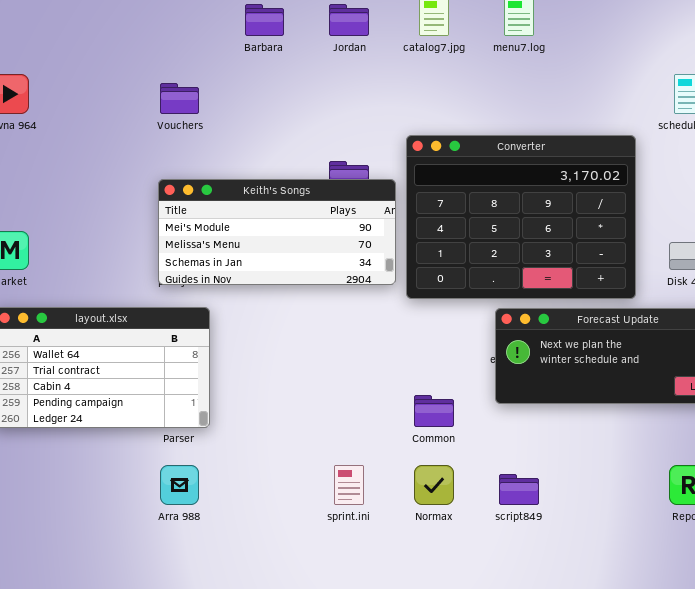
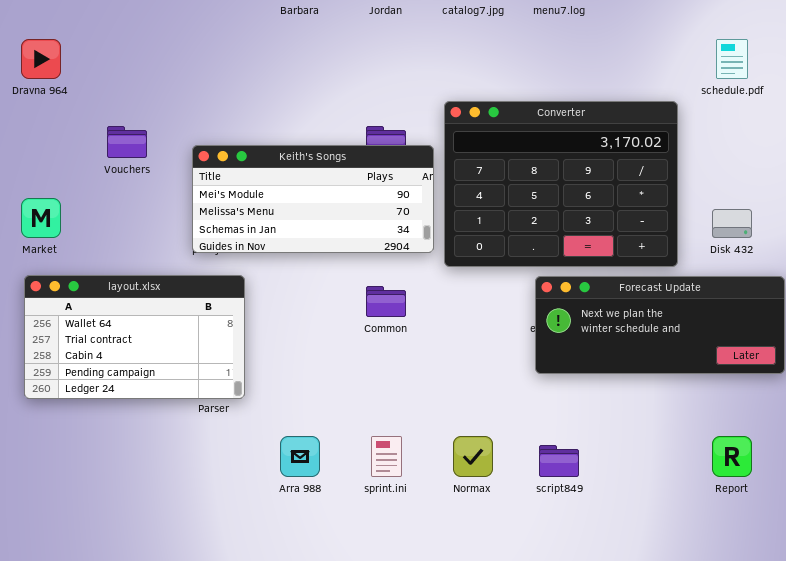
Vouchers: [160,83,199,114] -> [107,126,147,158], moved
Common: [414,395,454,427] -> [366,286,406,317], moved
Arra 988: [160,465,199,505] -> [280,436,320,477], moved

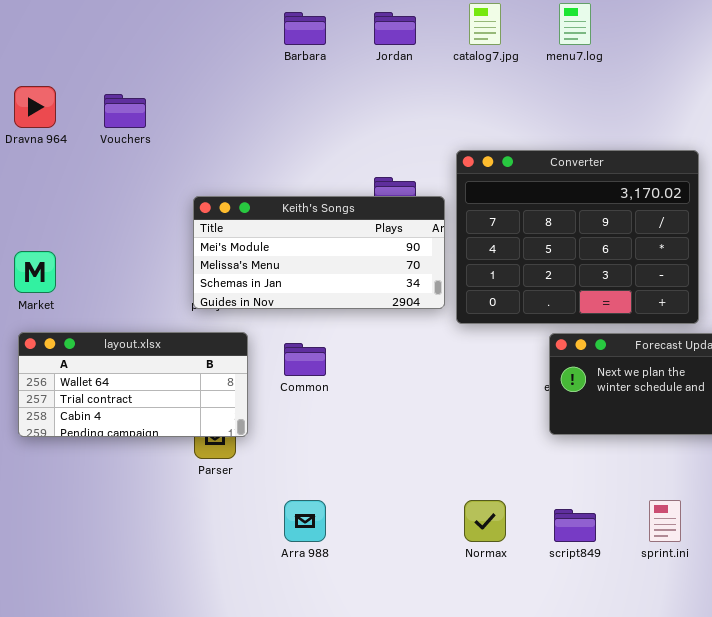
Vouchers: [107,126,147,158] -> [104,94,146,128], moved
layout.xlsx: [24,275,245,399] -> [18,332,248,437], resized
Common: [366,286,406,317] -> [284,343,326,376], moved
sprint.ini: [371,436,402,477] -> [649,500,681,542], moved

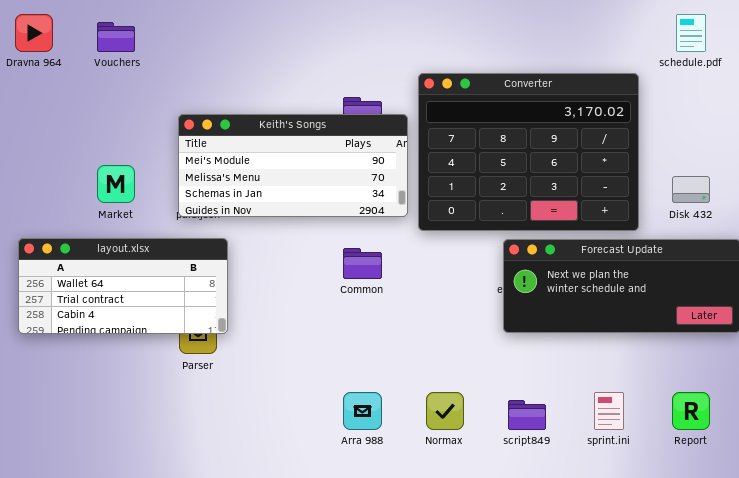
Market: [14,251,56,293] -> [97,165,135,203], moved
Common: [284,343,326,376] -> [343,248,382,279], moved
Arra 988: [284,500,326,542] -> [343,392,382,430], moved

